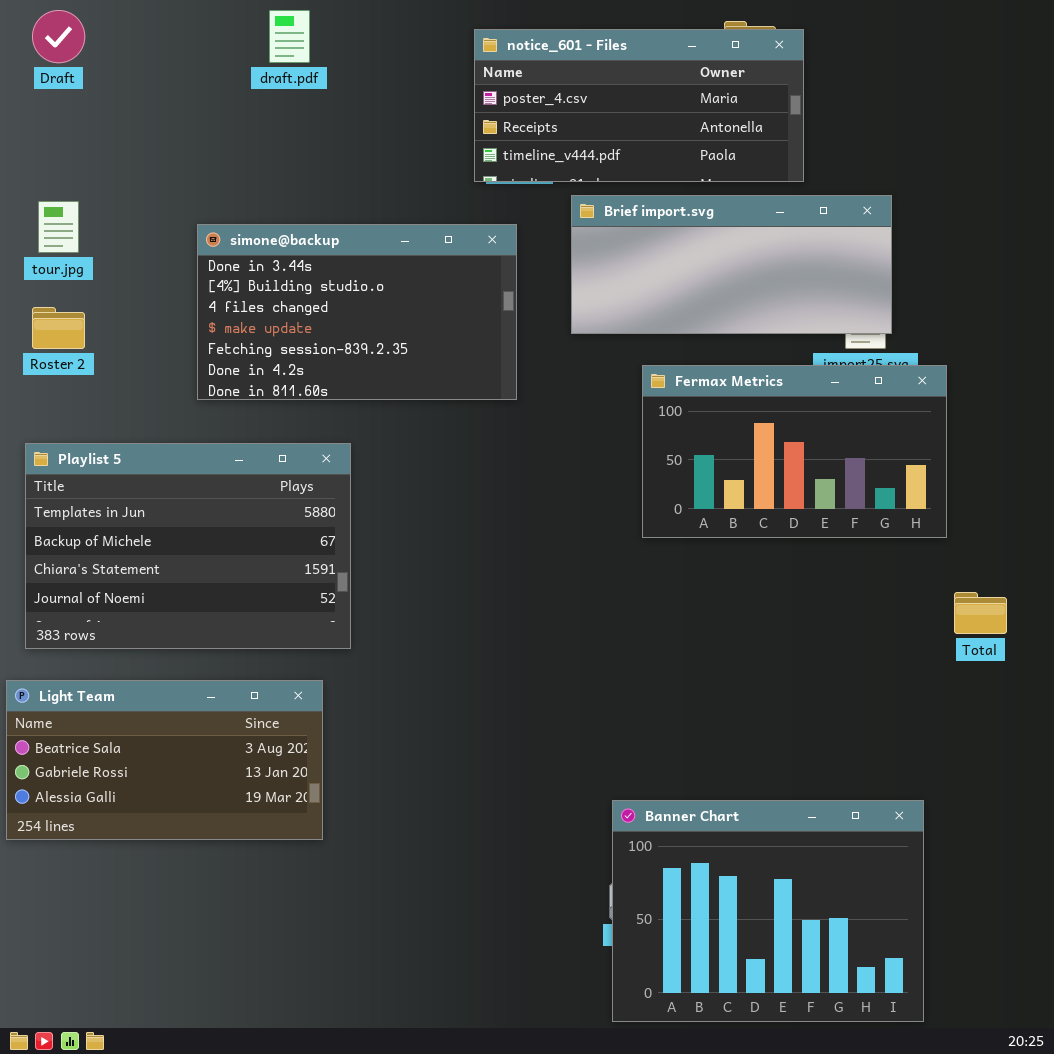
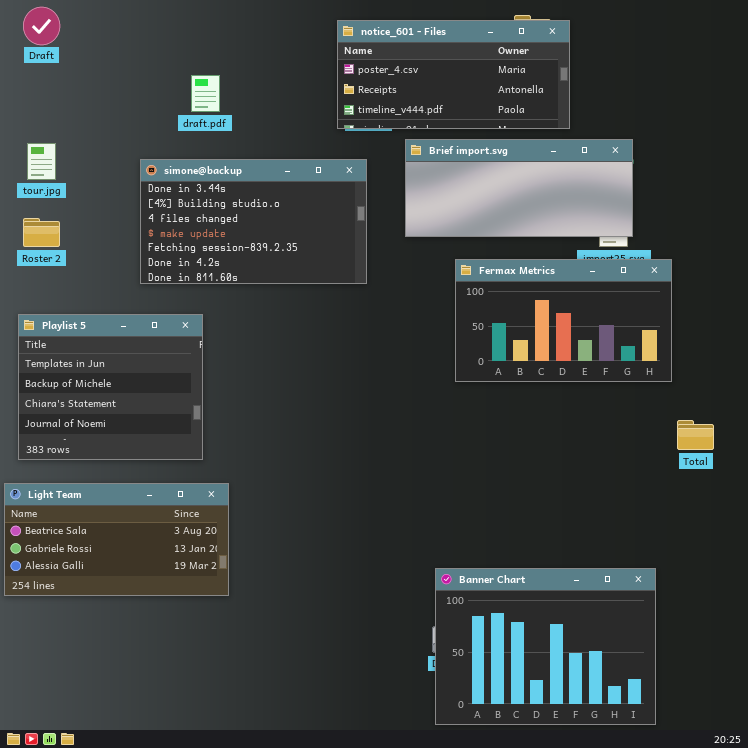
draft.pdf: [269,10,310,63] -> [191,75,220,112], moved
Playlist 5: [25,443,351,649] -> [18,314,203,460], resized

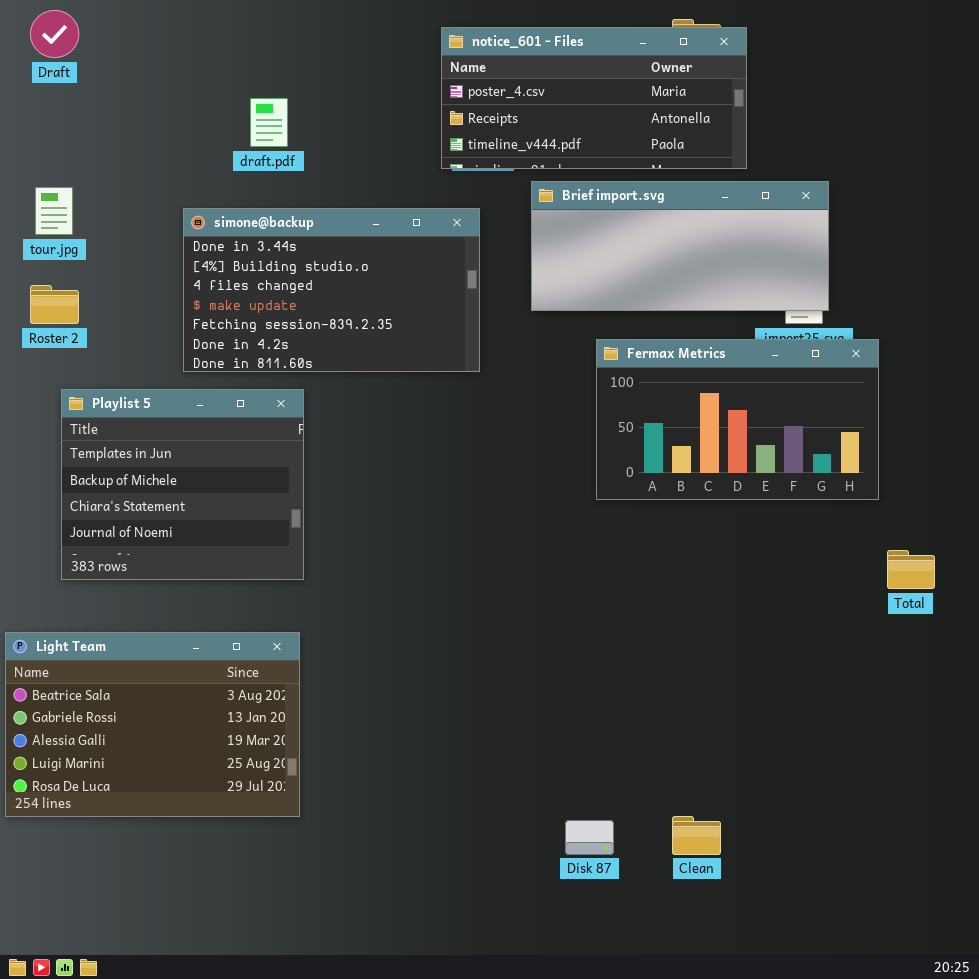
Playlist 5: [18,314,203,460] -> [61,389,304,580], moved
Light Team: [4,483,229,596] -> [5,632,300,817], resized
Banner Chart: [435,568,656,725] -> none, closed

